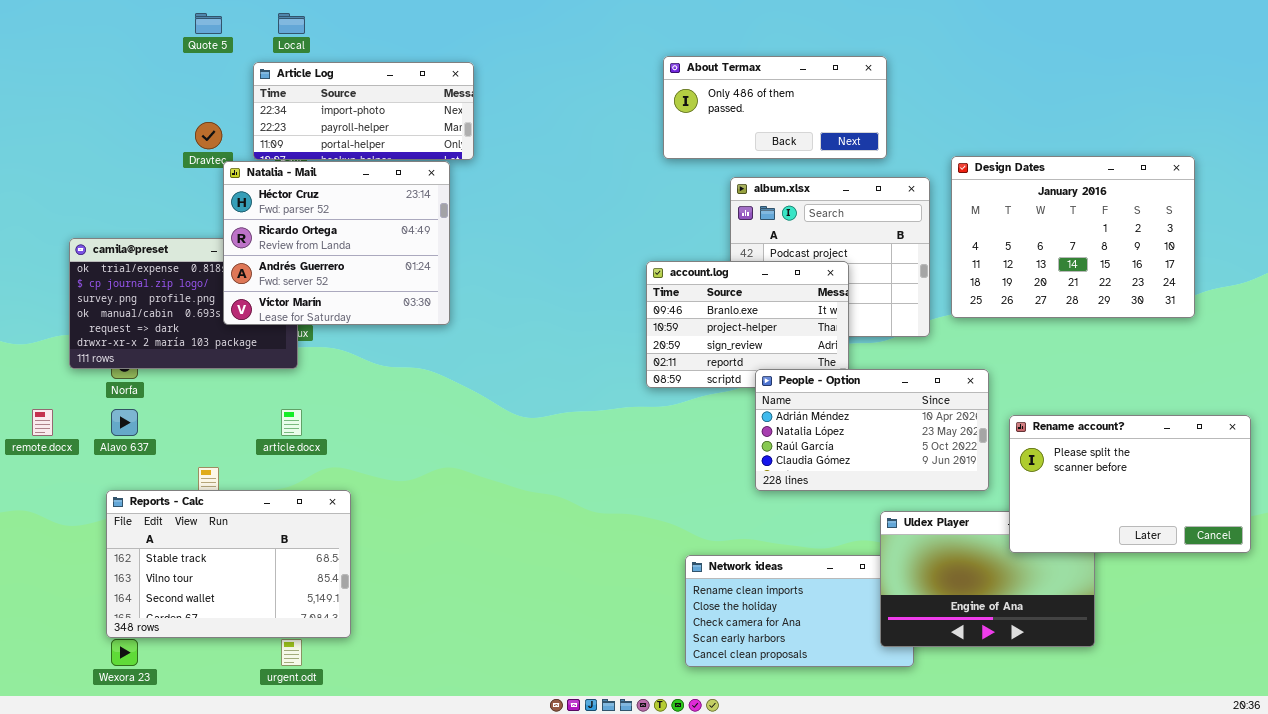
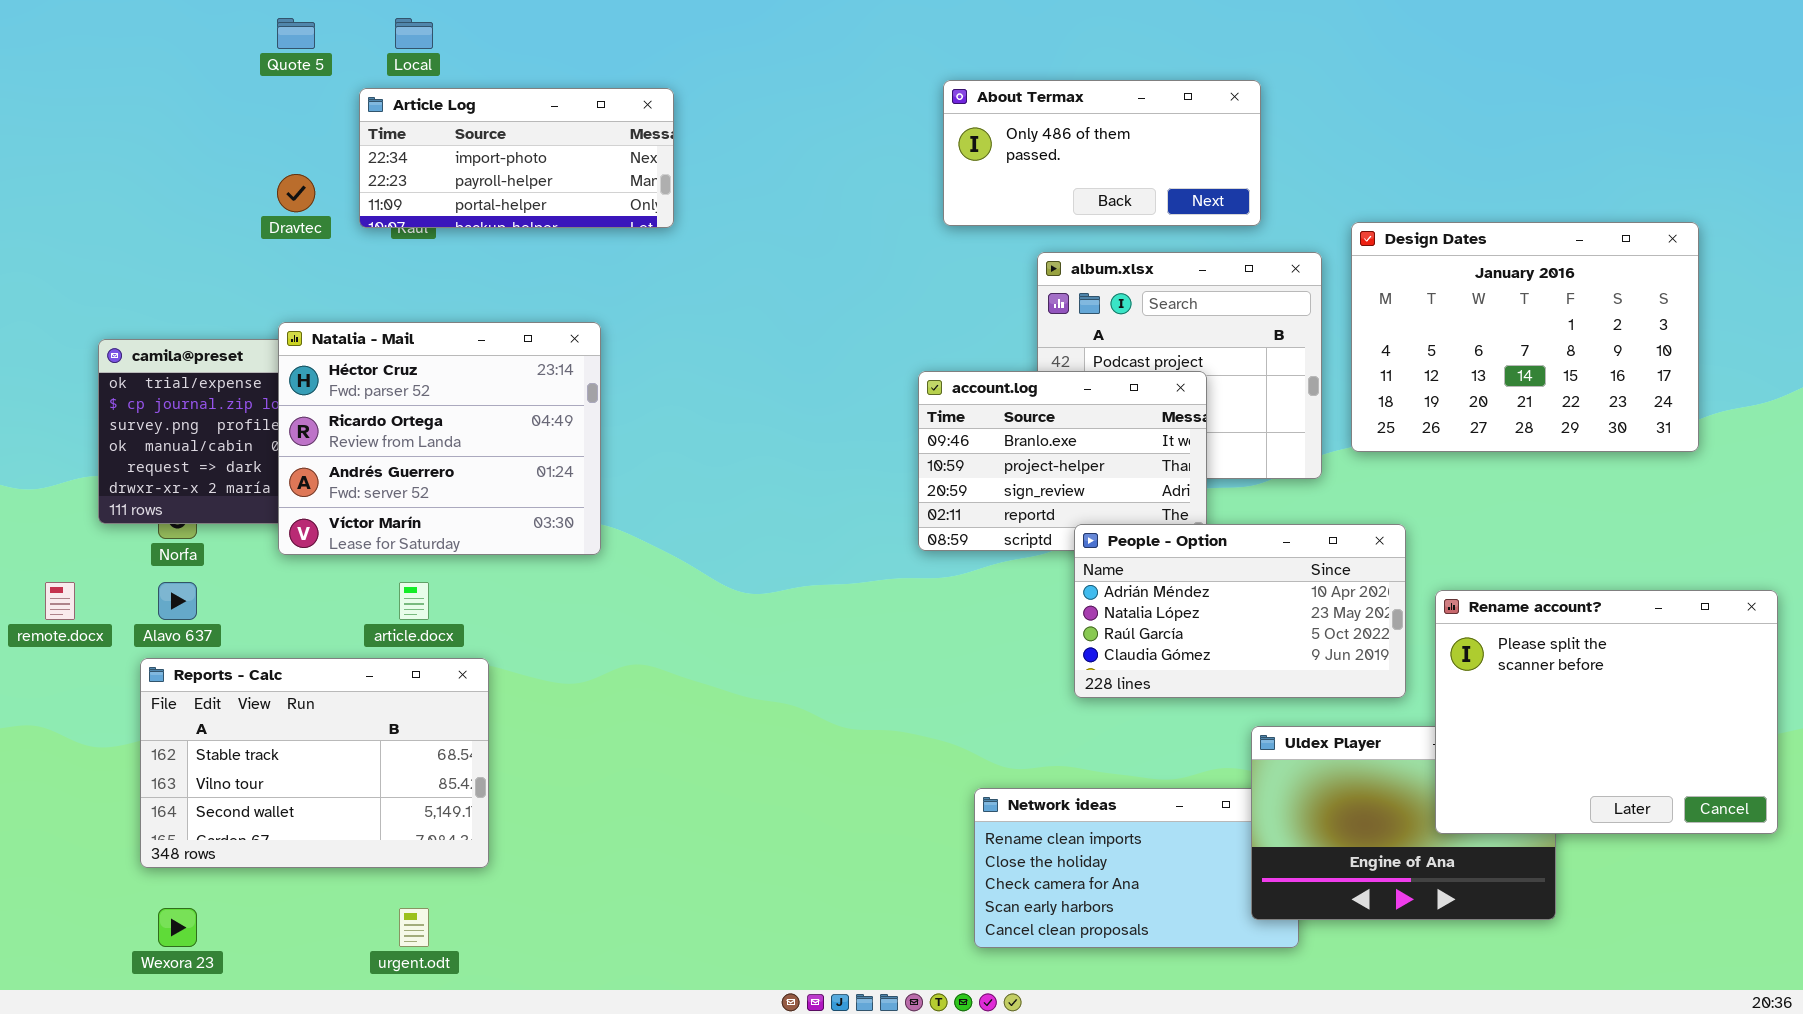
Natalia - Mail: [223,161,450,325] -> [278,322,601,555], moved
Rename account?: [1009,415,1251,553] -> [1435,590,1778,834], resized
Reports - Calc: [106,490,351,638] -> [140,658,489,868], moved

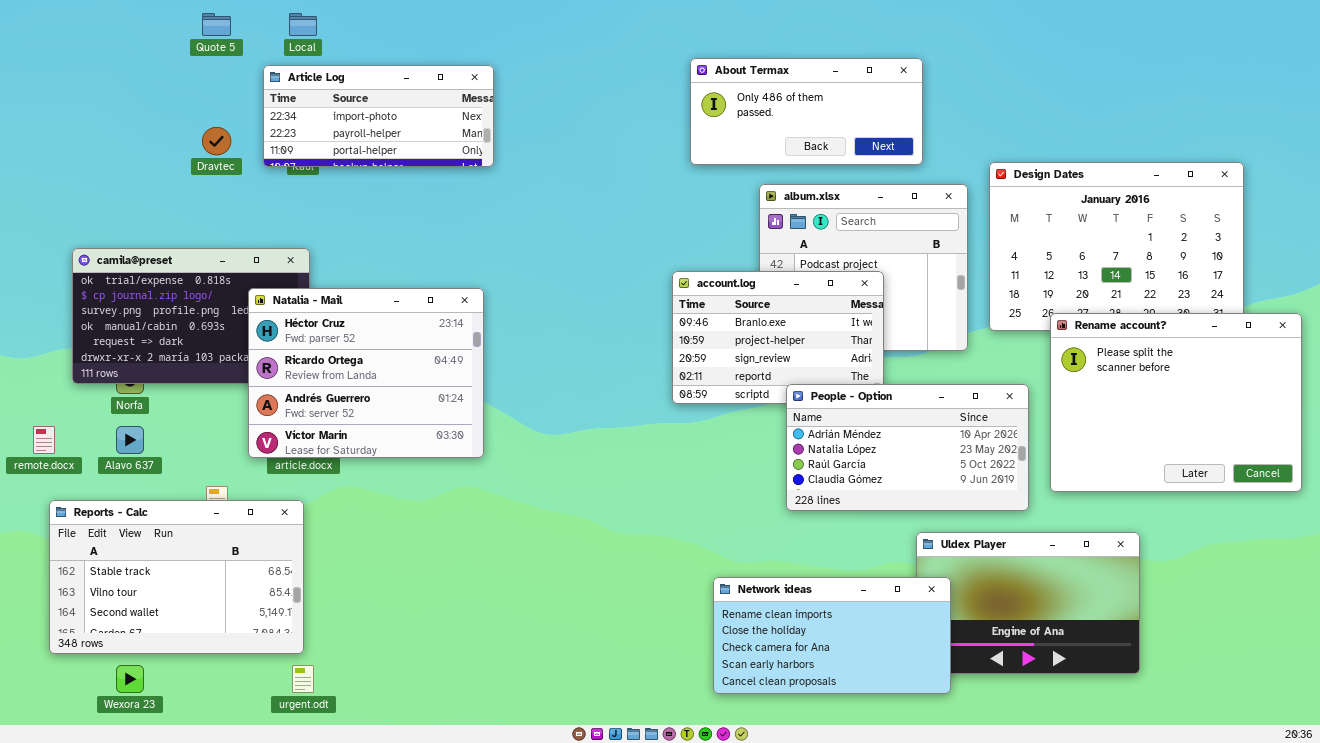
Natalia - Mail: [278,322,601,555] -> [248,288,484,458], moved
Rename account?: [1435,590,1778,834] -> [1050,313,1302,492], moved
Reports - Calc: [140,658,489,868] -> [49,500,304,654], moved
Network ideas: [974,788,1299,948] -> [713,577,951,694], raised

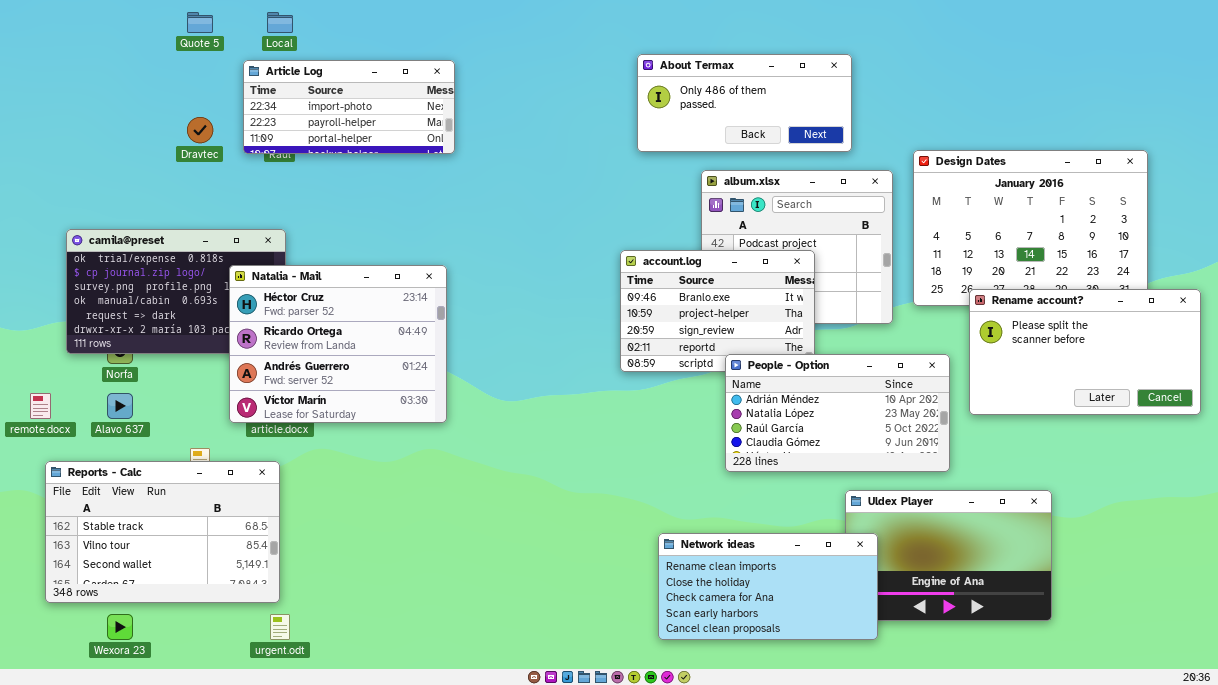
Rename account?: [1050,313,1302,492] -> [969,289,1201,415], resized

